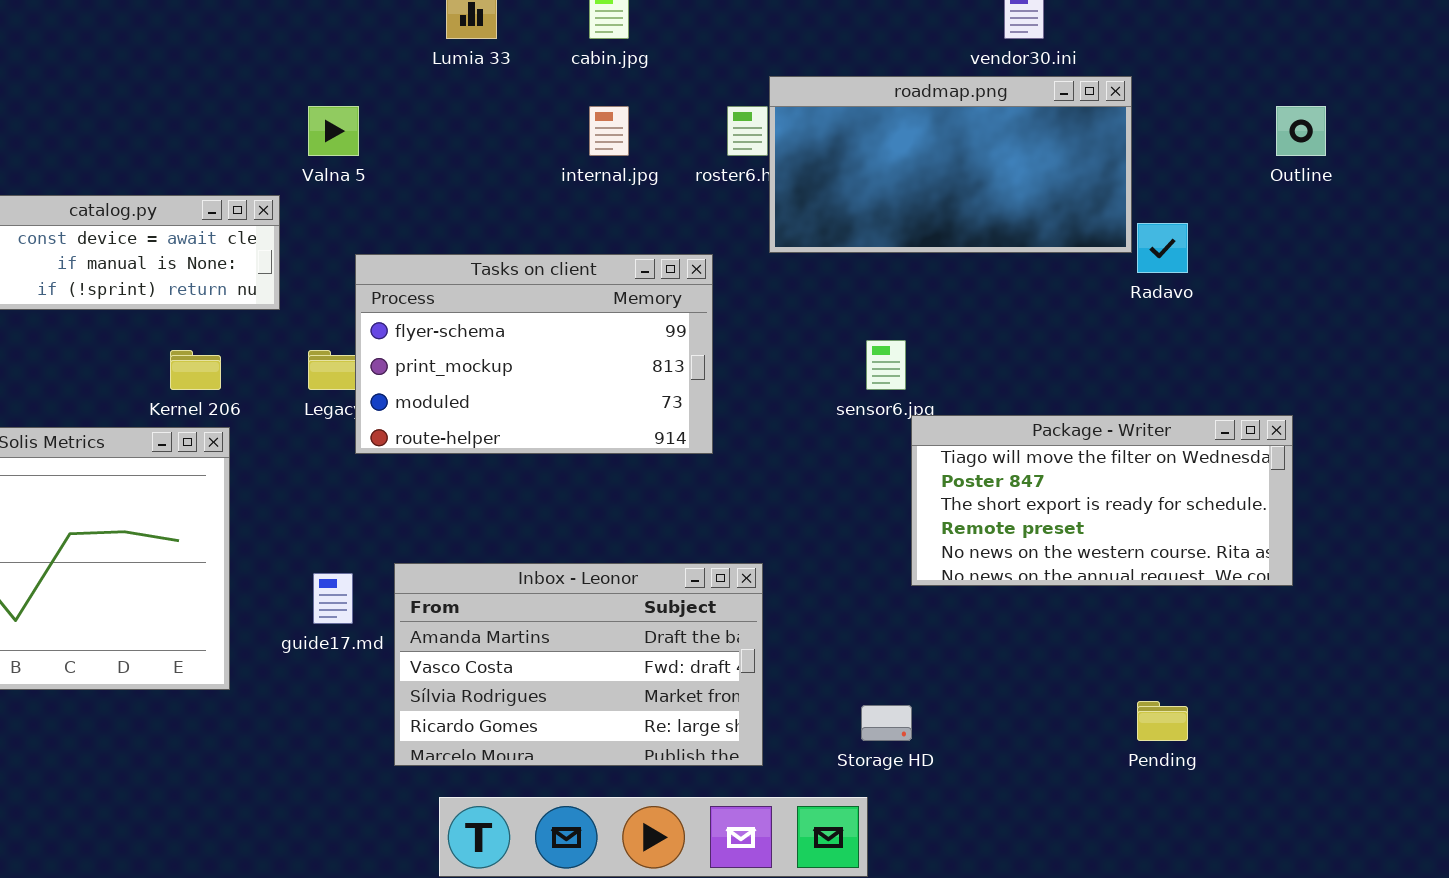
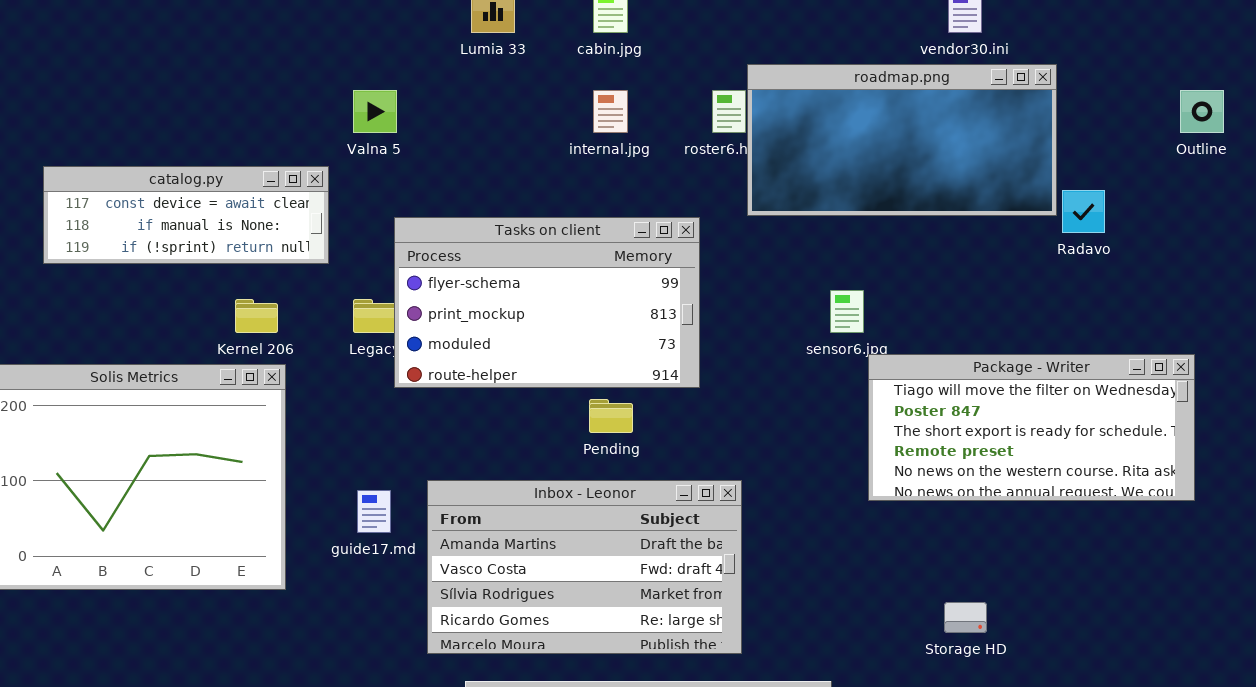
Pending: [1137,701,1188,741] -> [589,399,633,433], moved
Storage HD: [861,705,912,741] -> [944,602,987,633], moved

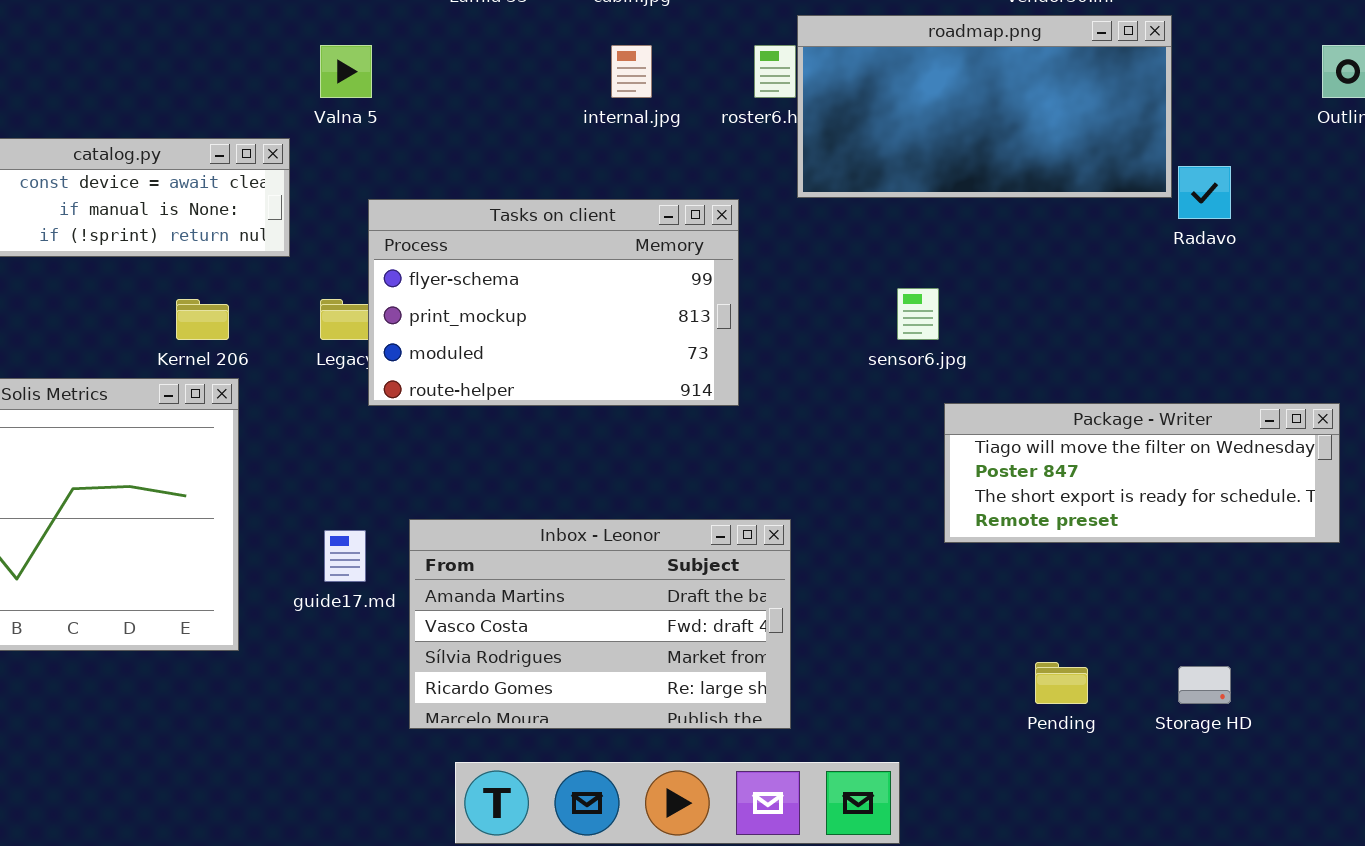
Package - Writer: [868,354,1195,501] -> [944,403,1340,543], resized
Pending: [589,399,633,433] -> [1035,662,1088,704], moved
Storage HD: [944,602,987,633] -> [1178,666,1231,704], moved

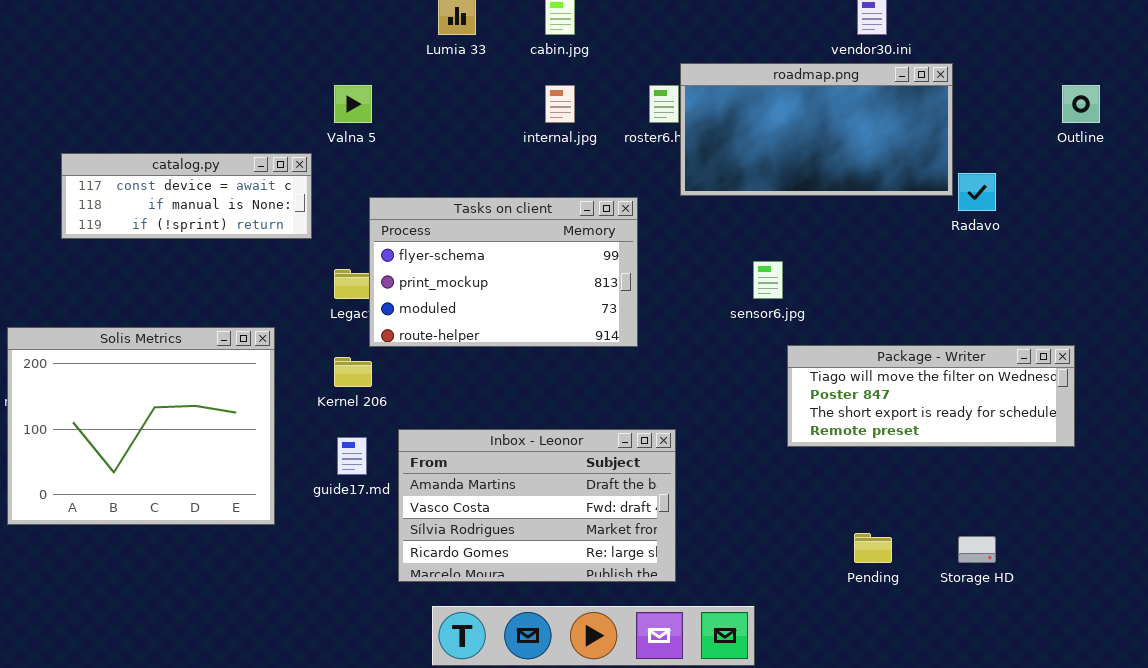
Kernel 206: [176,299,229,340] -> [334,357,372,387], moved

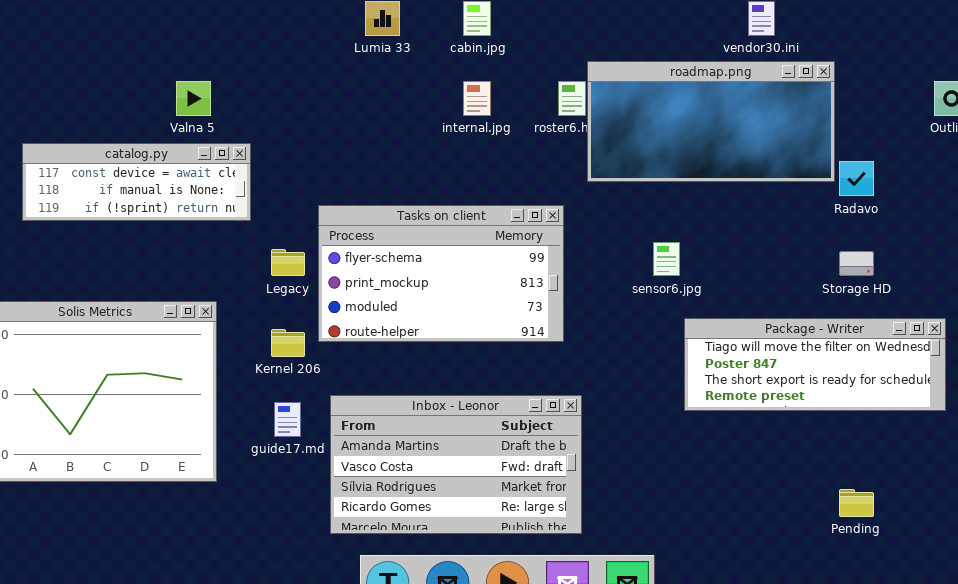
Valna 5: [334,85,372,123] -> [176,81,211,116], moved
Tasks on client: [369,197,638,347] -> [318,205,564,342], moved
Pending: [854,533,892,563] -> [839,489,874,517], moved
Storage HD: [958,536,996,563] -> [839,251,874,276], moved

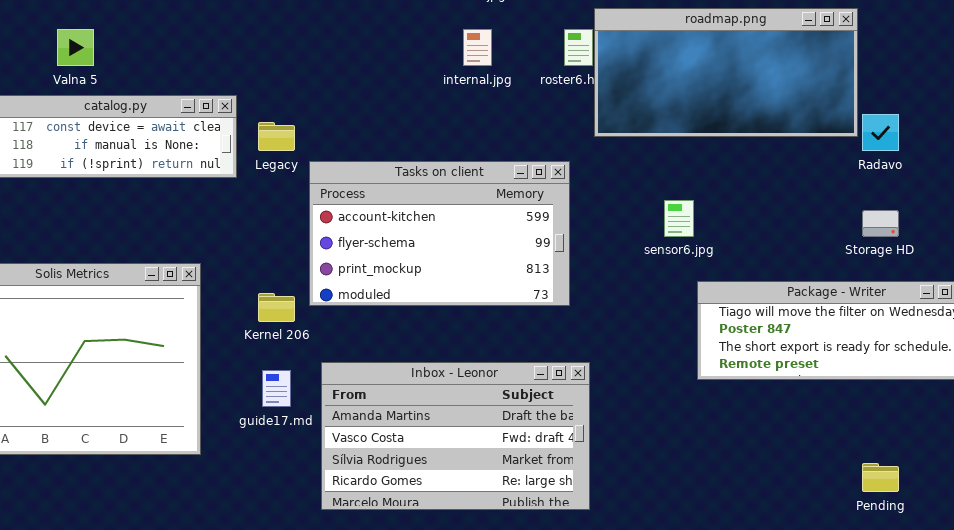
Valna 5: [176,81,211,116] -> [57,29,94,66], moved
Tasks on client: [318,205,564,342] -> [309,161,570,306], scrolled up 1 row
Legacy: [271,249,305,276] -> [258,122,295,151], moved

